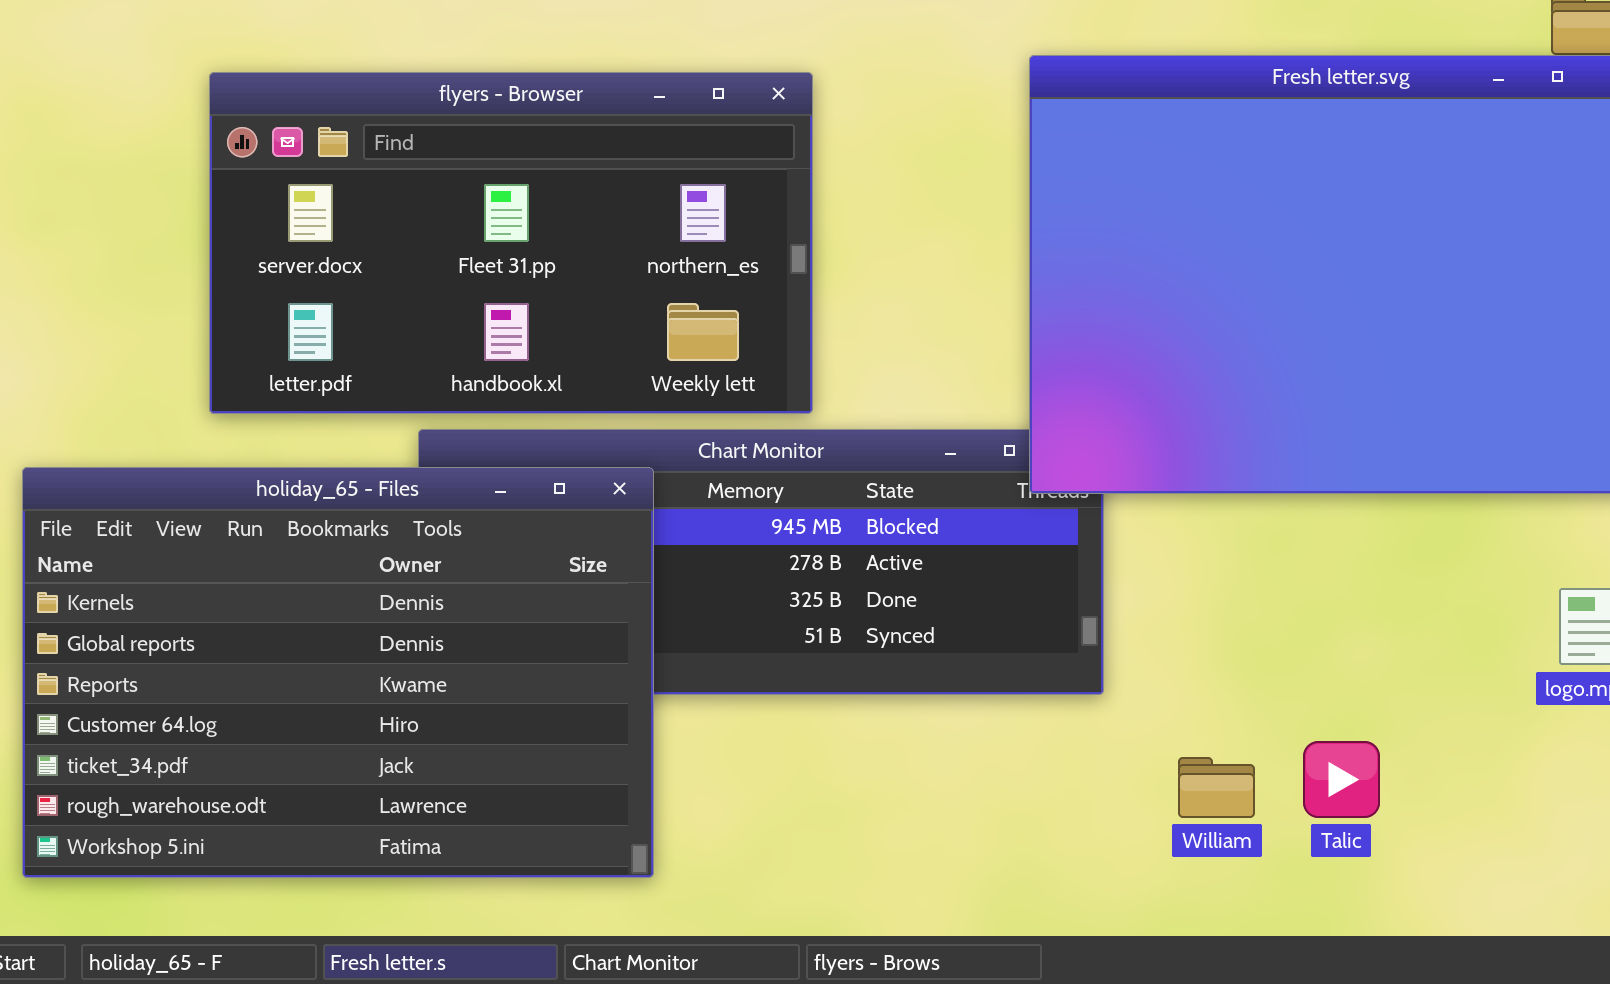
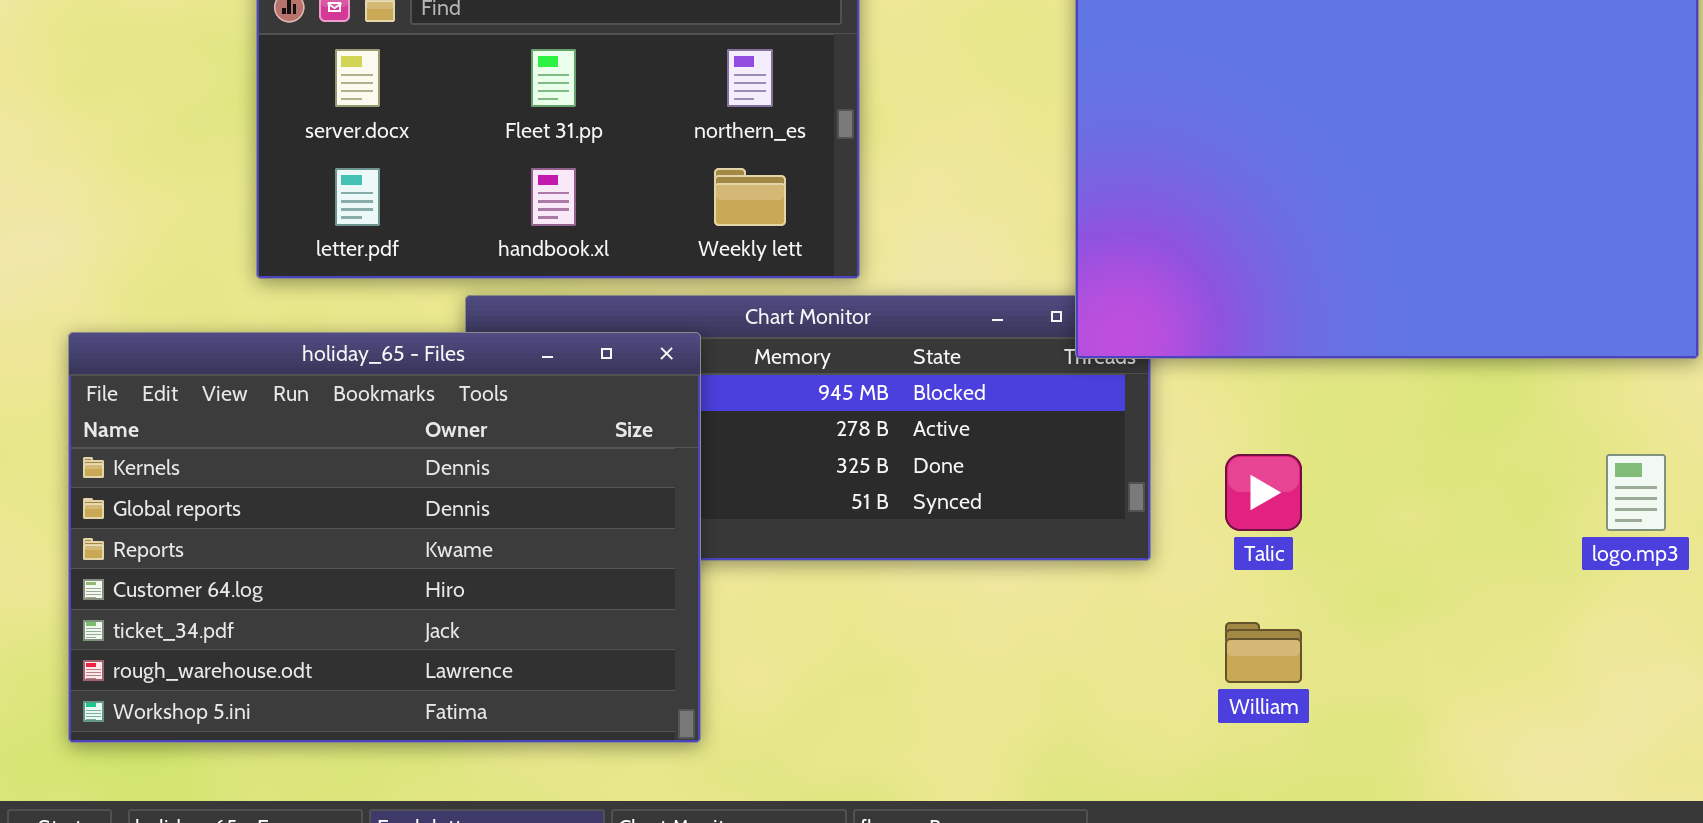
Talic: [1303,741,1380,818] -> [1225,454,1302,531], moved

